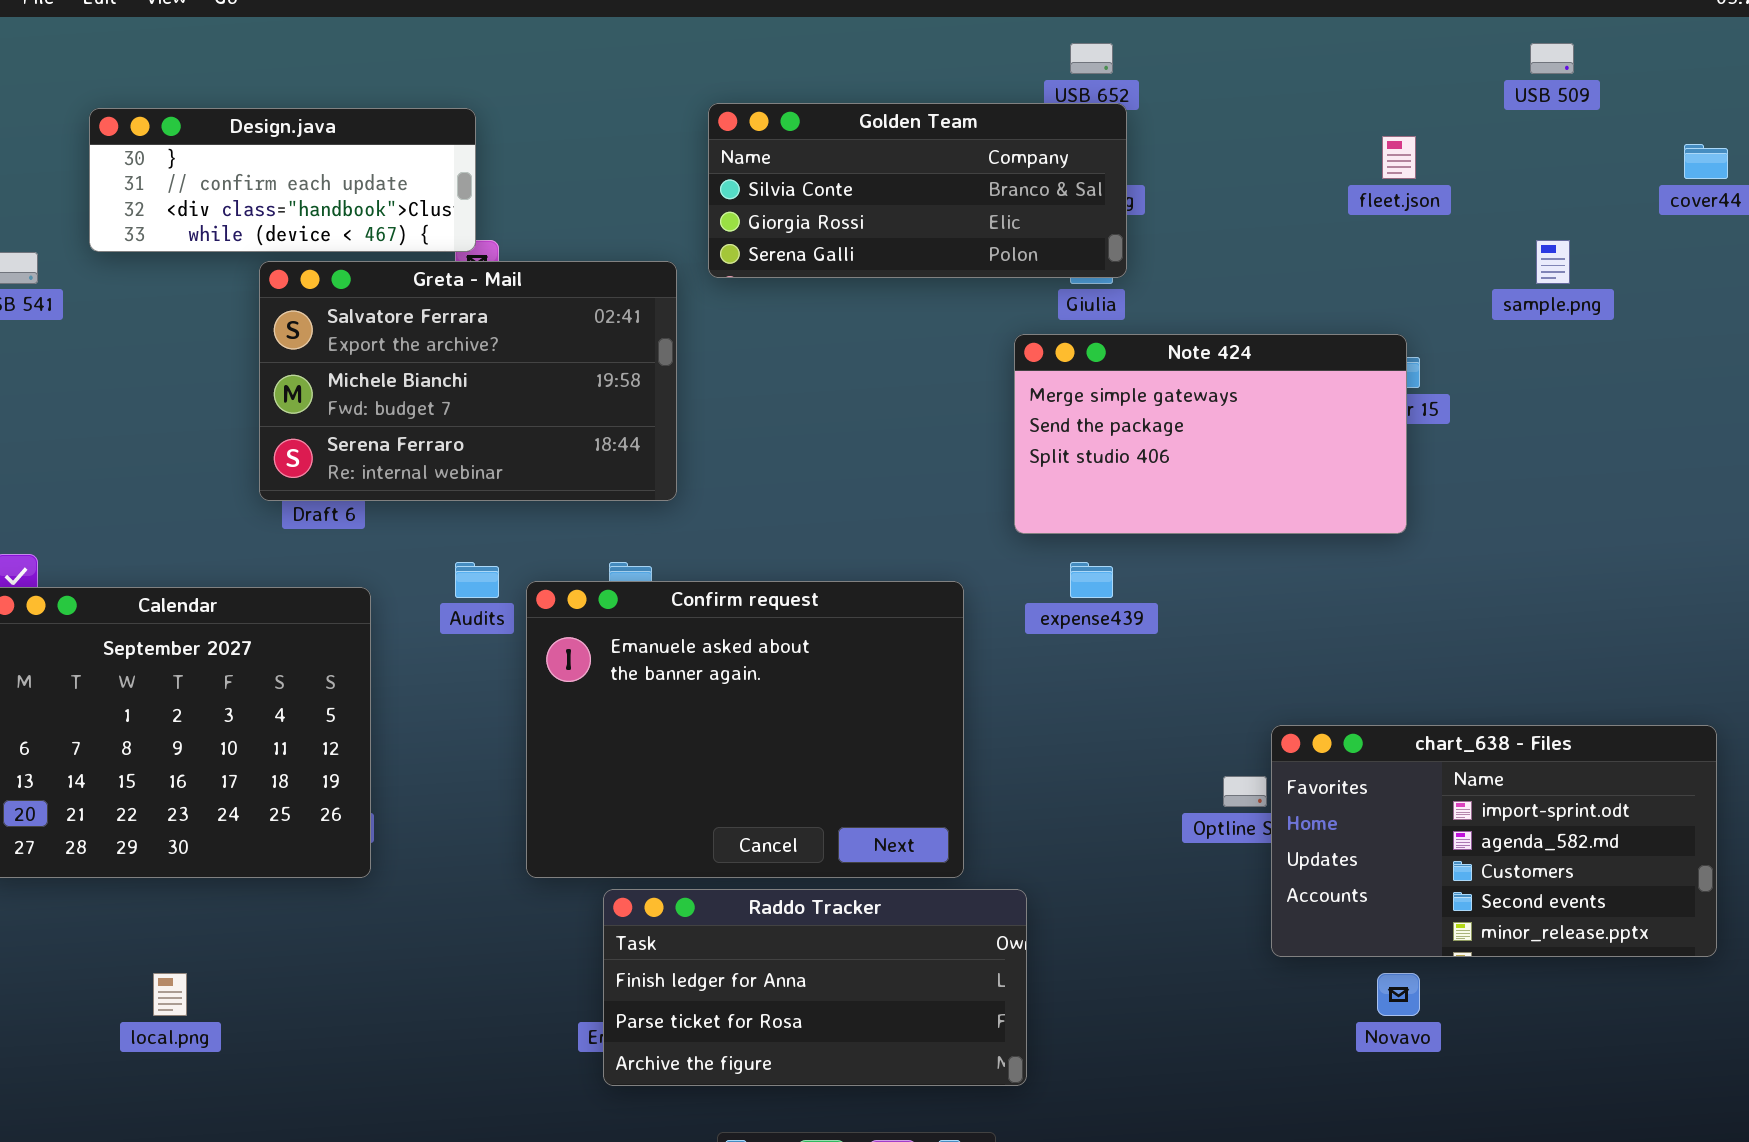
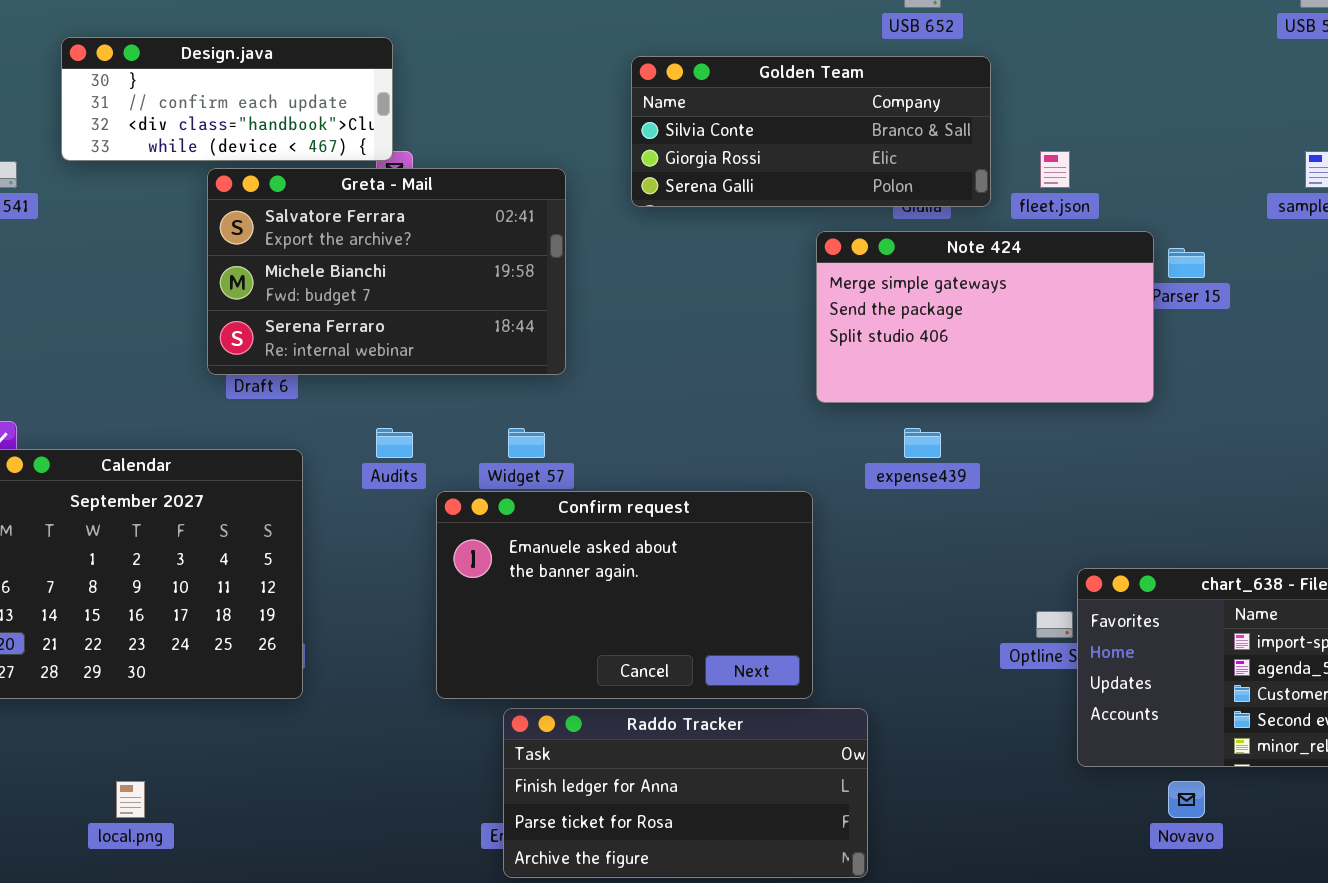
Golden Team: [708,103,1127,278] -> [631,56,991,207], moved
fleet.json: [1382,136,1416,179] -> [1040,151,1070,188], moved
Note 424: [1014,334,1407,534] -> [816,231,1154,403], moved
Confirm request: [526,581,964,878] -> [436,491,813,699], resized

